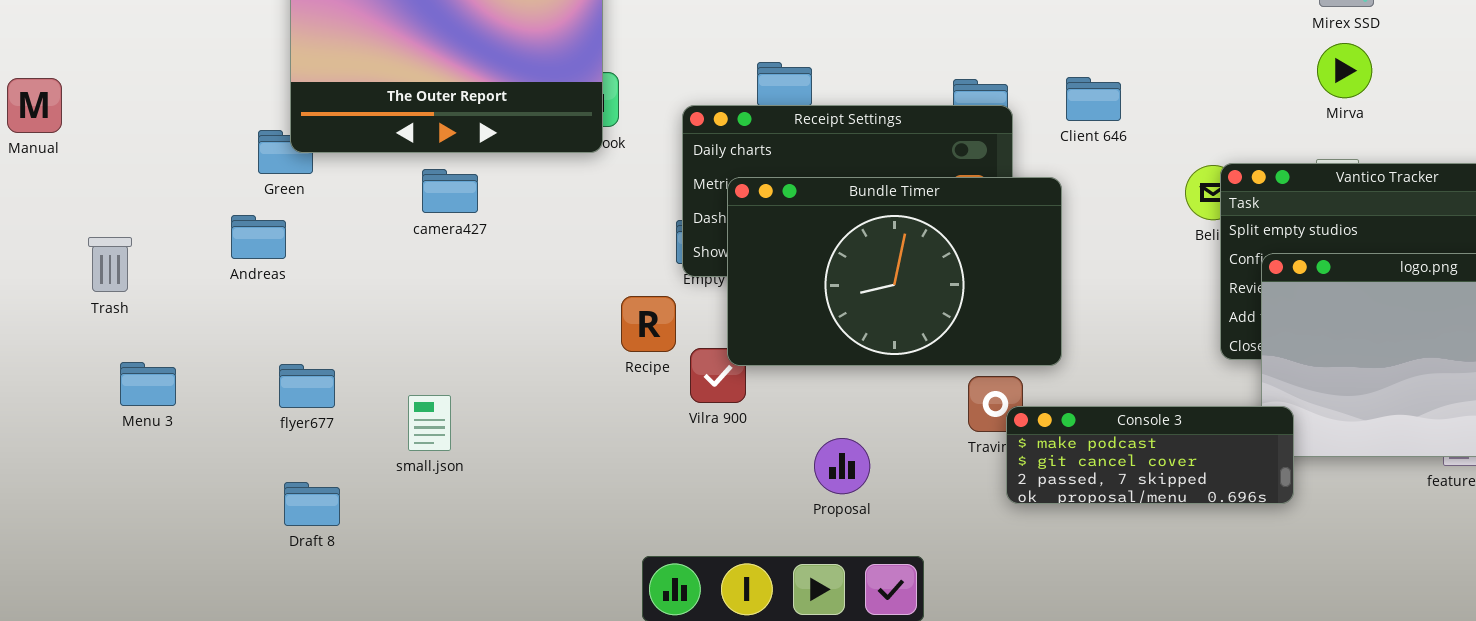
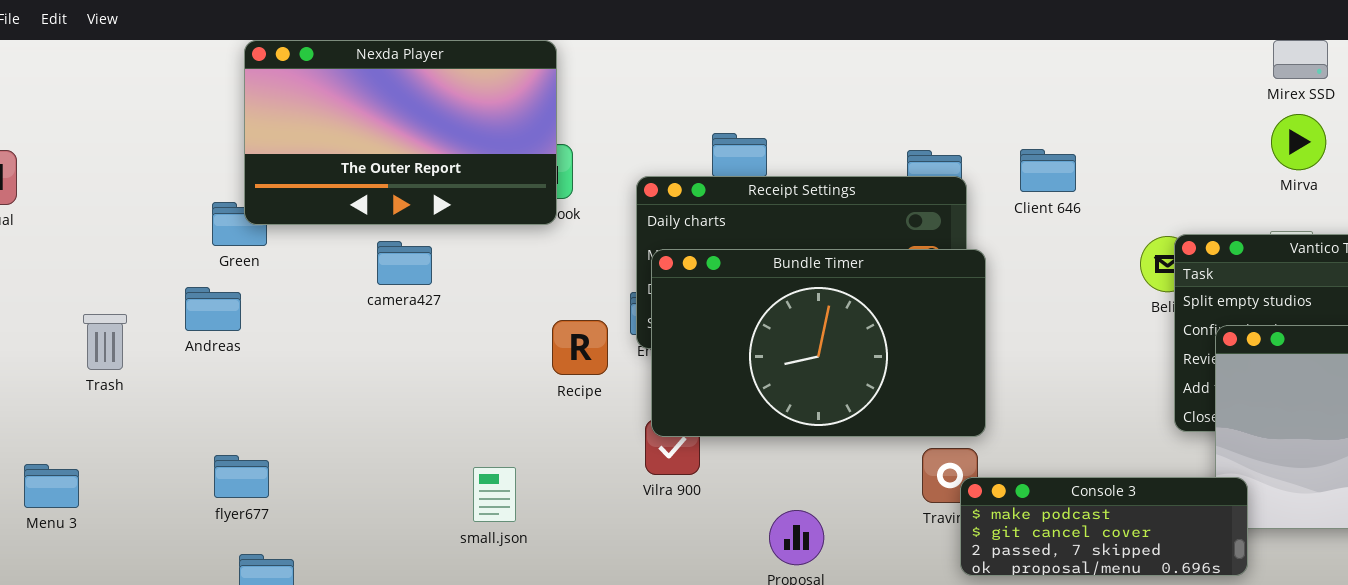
Bundle Timer: [727,177,1062,366] -> [651,249,986,437], moved
Trash: [88,237,132,292] -> [83,314,127,370], moved
Recipe: [621,296,676,352] -> [552,320,608,375], moved
Menu 3: [120,362,176,406] -> [24,464,79,508], moved
flyer677: [279,364,335,408] -> [214,455,269,498], moved
small.json: [408,395,451,451] -> [473,467,516,522], moved

